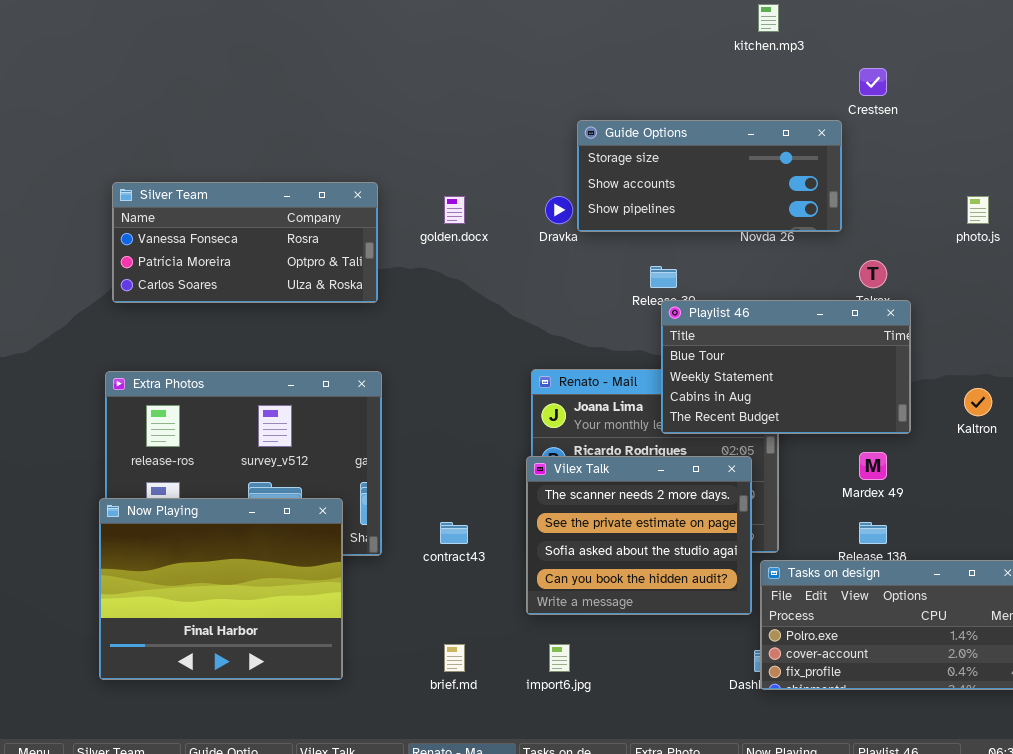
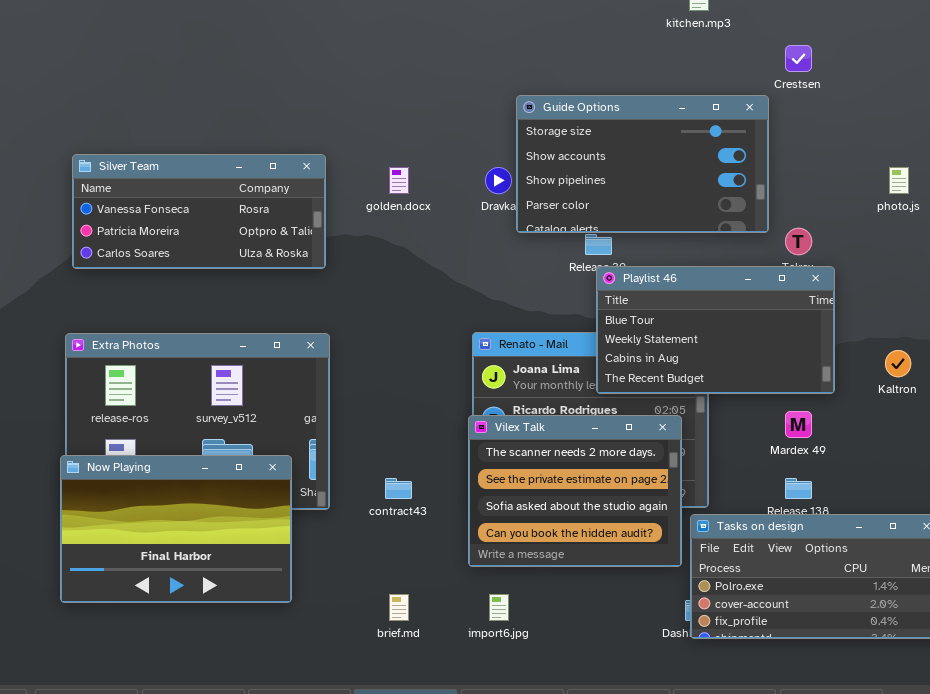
Guide Options: [577,120,842,232] -> [516,95,769,233], resized
Now Playing: [99,498,343,680] -> [60,455,292,603], resized

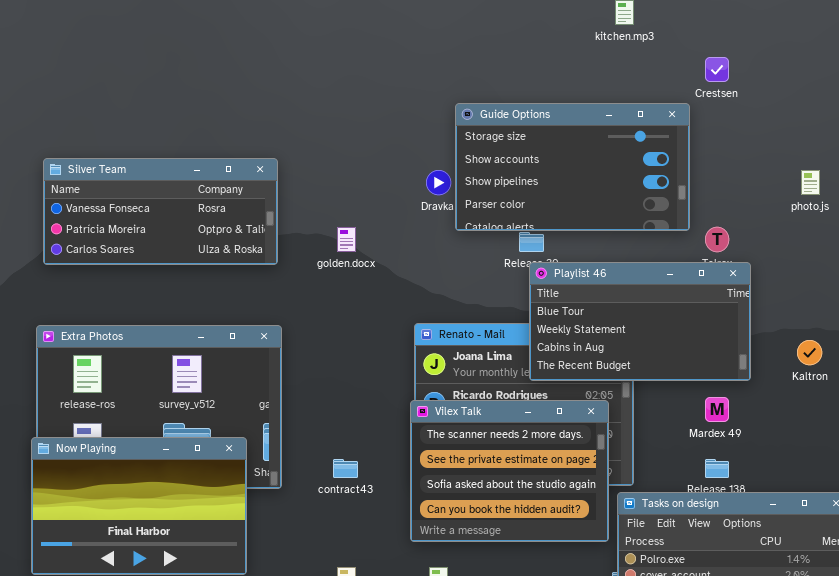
golden.docx: [389,167,409,194] -> [337,227,356,252], moved

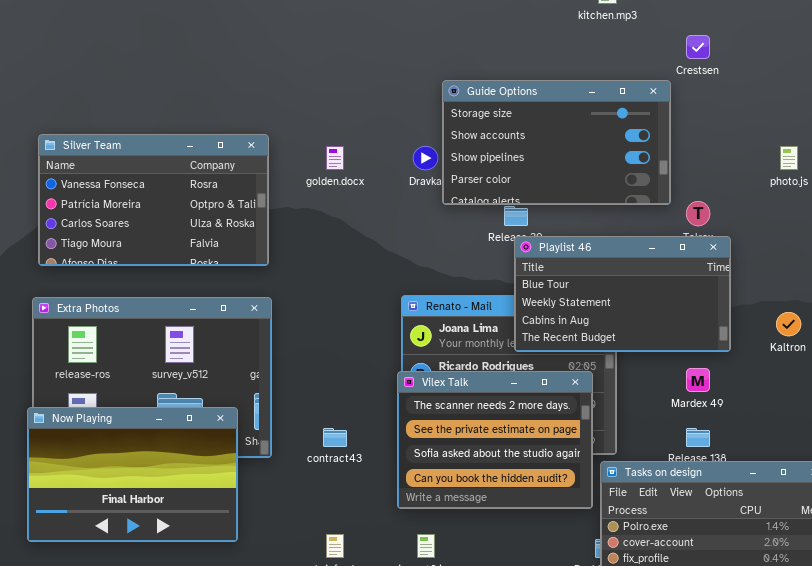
Silver Team: [43,158,278,265] -> [38,134,269,266], resized
golden.docx: [337,227,356,252] -> [326,146,344,170], moved

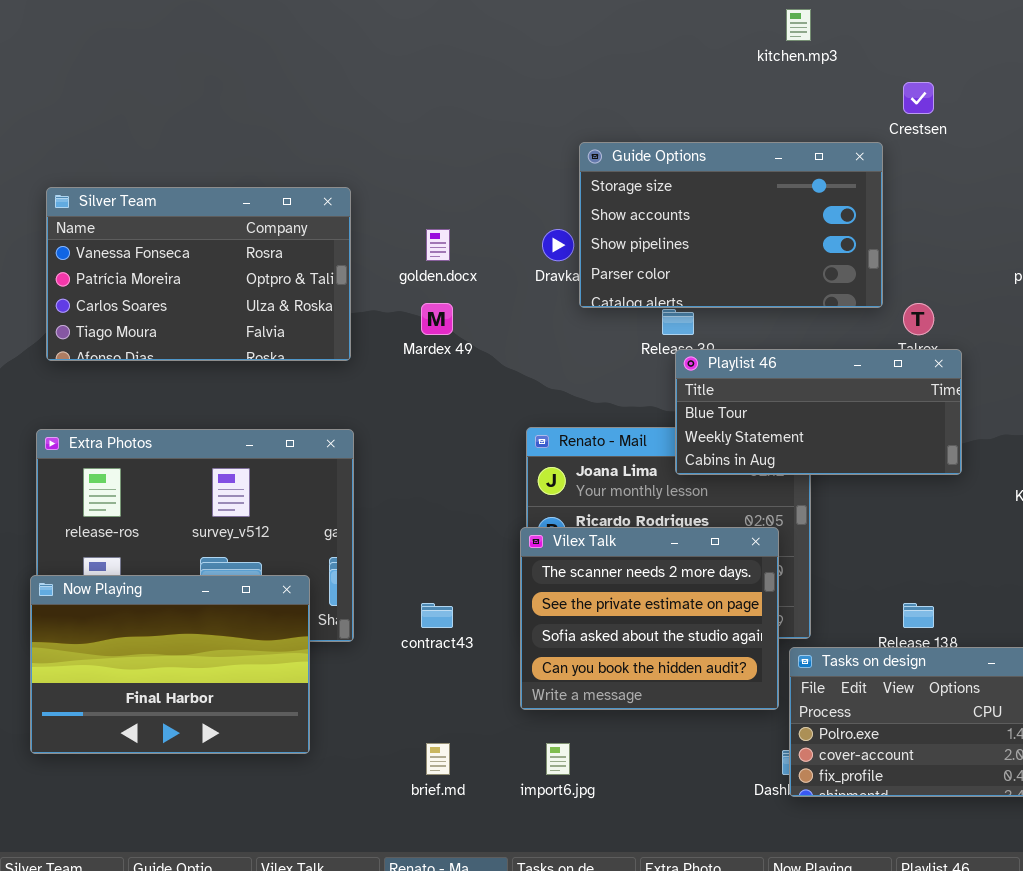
Silver Team: [38,134,269,266] -> [46,187,351,361], moved
Playlist 46: [514,236,731,352] -> [675,349,962,475], resized
Mardex 49: [686,368,710,392] -> [421,303,453,335], moved

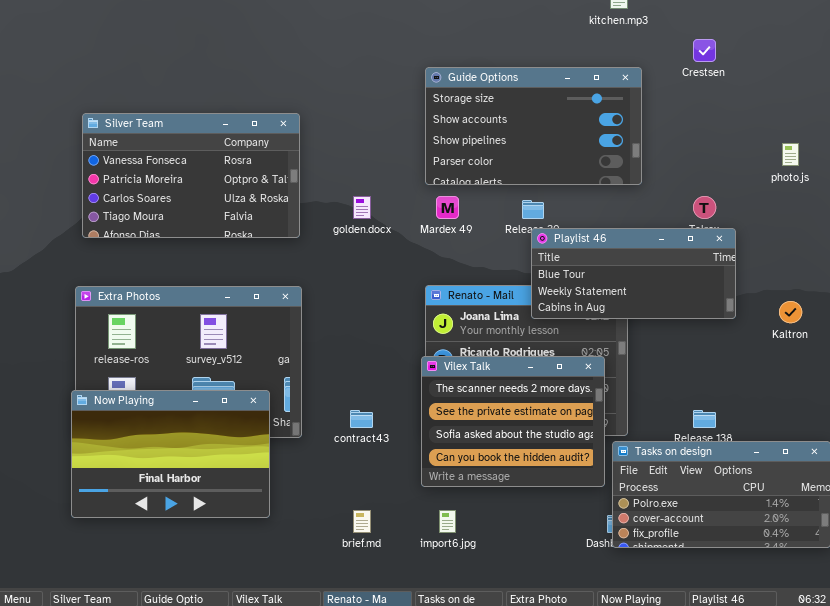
Guide Options: [579,142,883,308] -> [425,67,642,185], moved
golden.docx: [426,229,450,261] -> [353,196,371,219], moved
Mardex 49: [421,303,453,335] -> [436,196,459,219], moved

